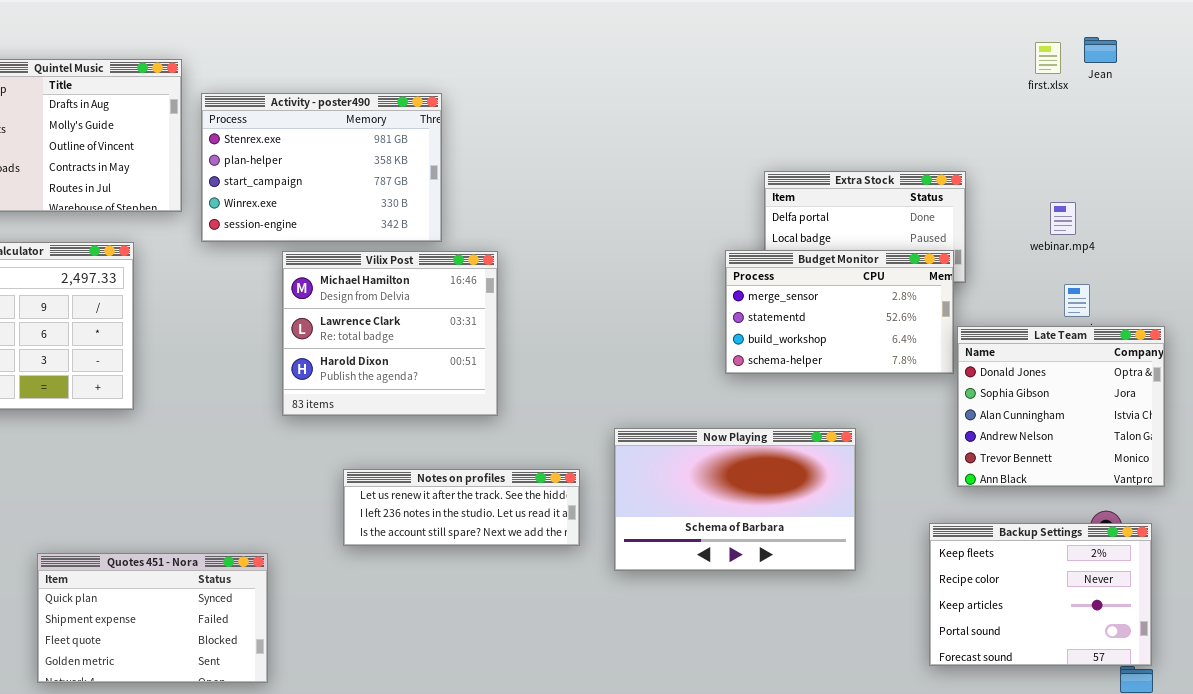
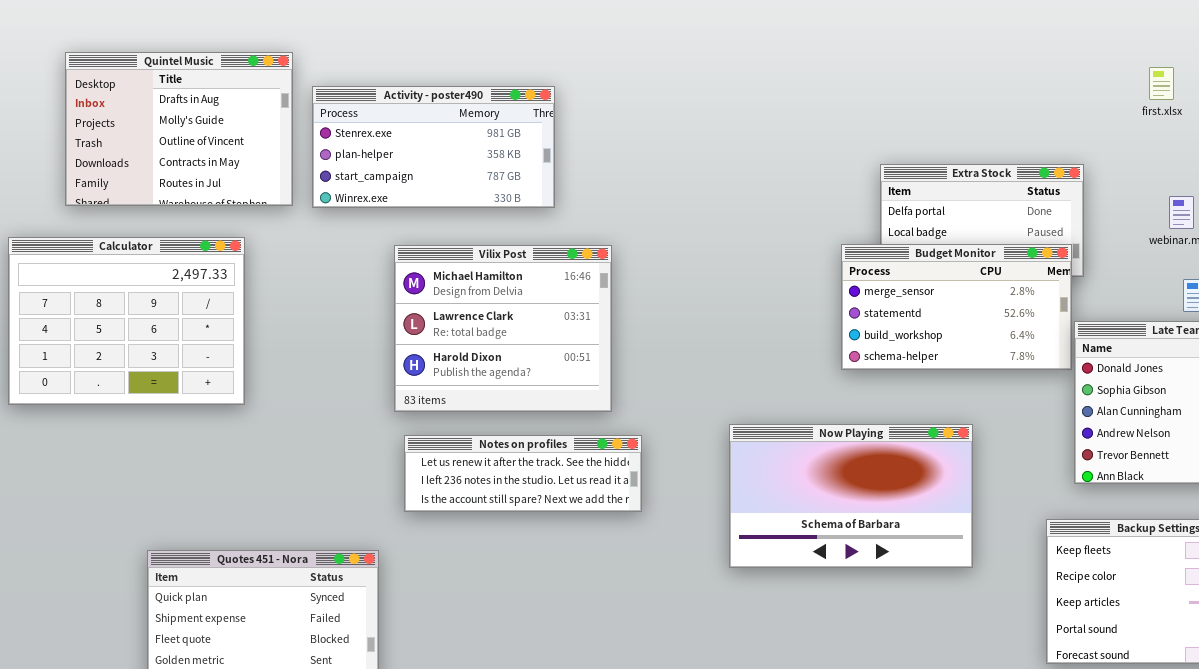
first.xlsx: [1035,42,1061,74] -> [1149,67,1174,100], moved
Activity - poster490: [201,93,442,242] -> [312,86,555,208], resized
Notes on profiles: [343,469,580,546] -> [404,435,642,512], moved

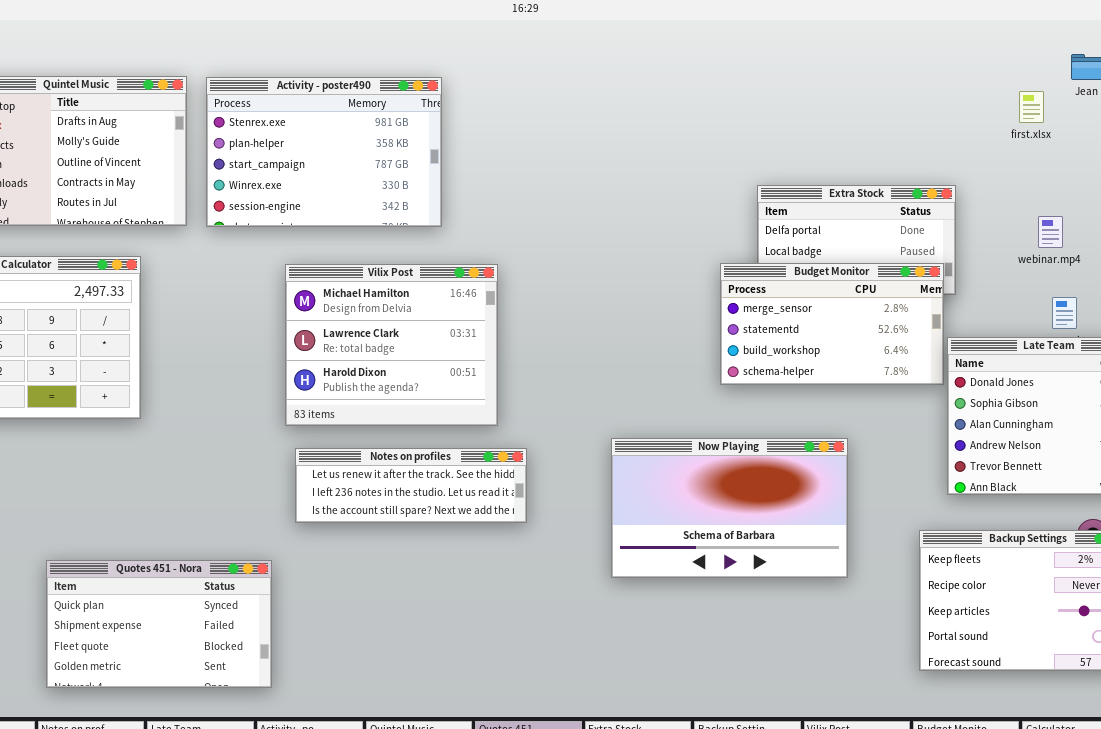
Activity - poster490: [312,86,555,208] -> [206,77,442,227], resized

